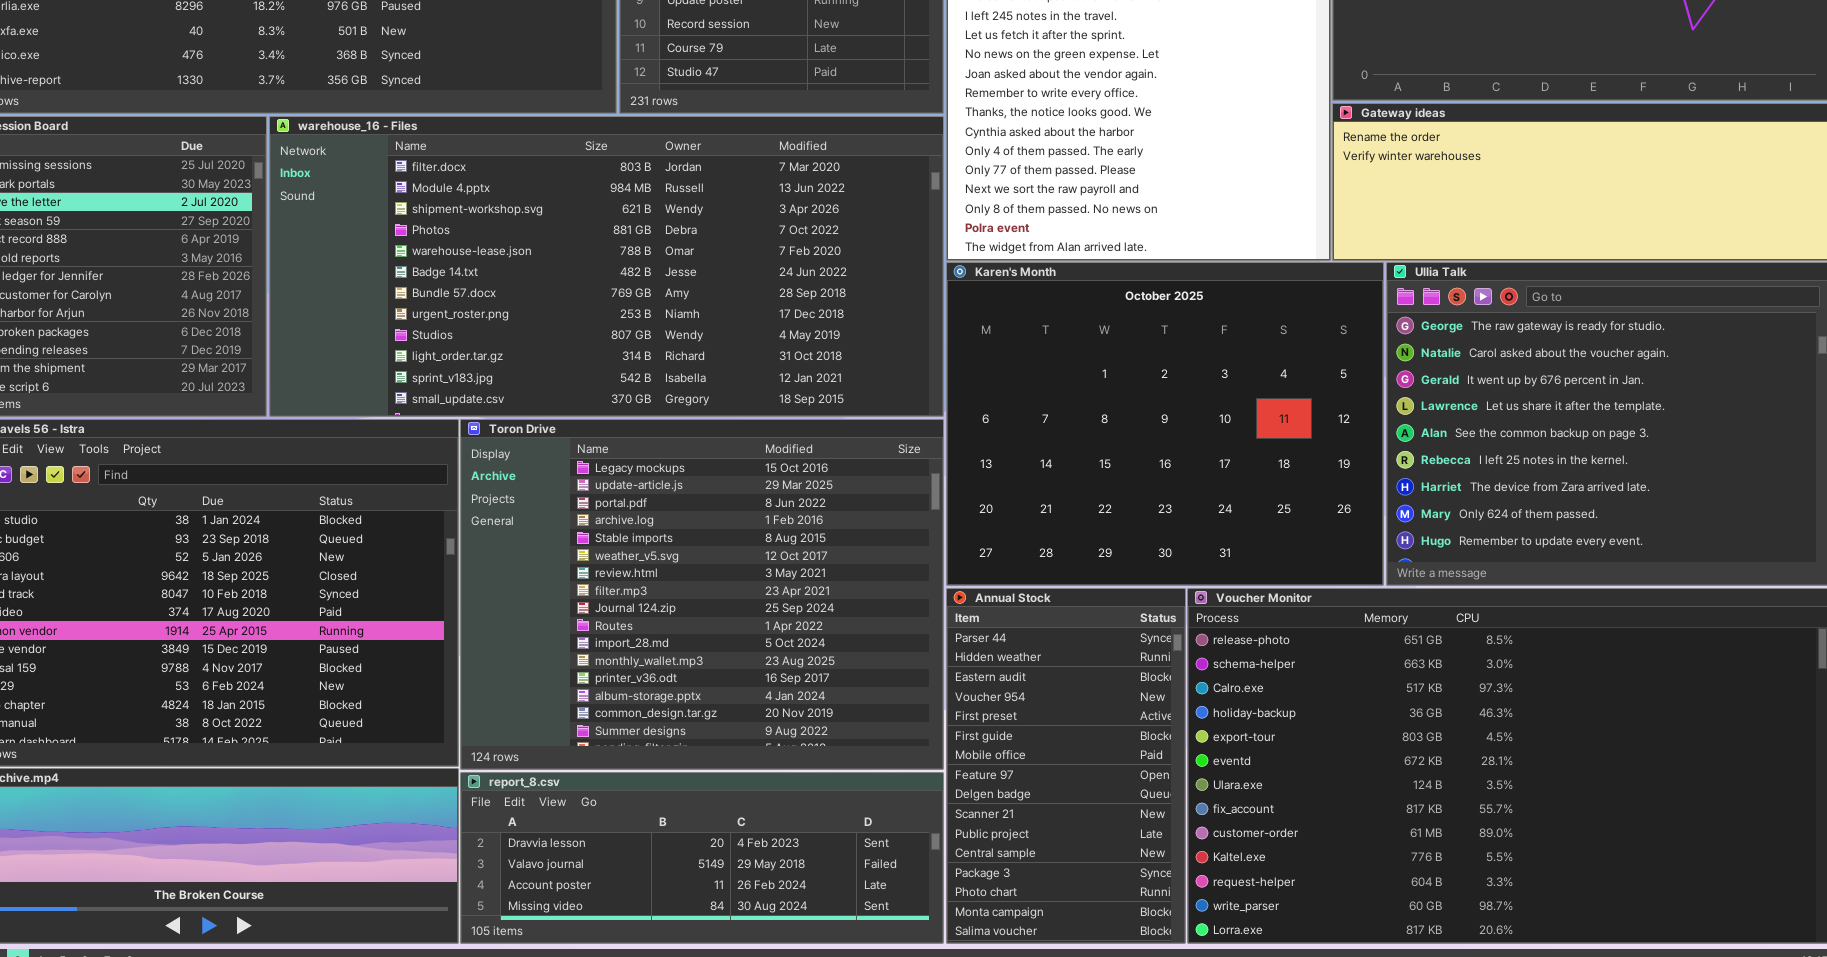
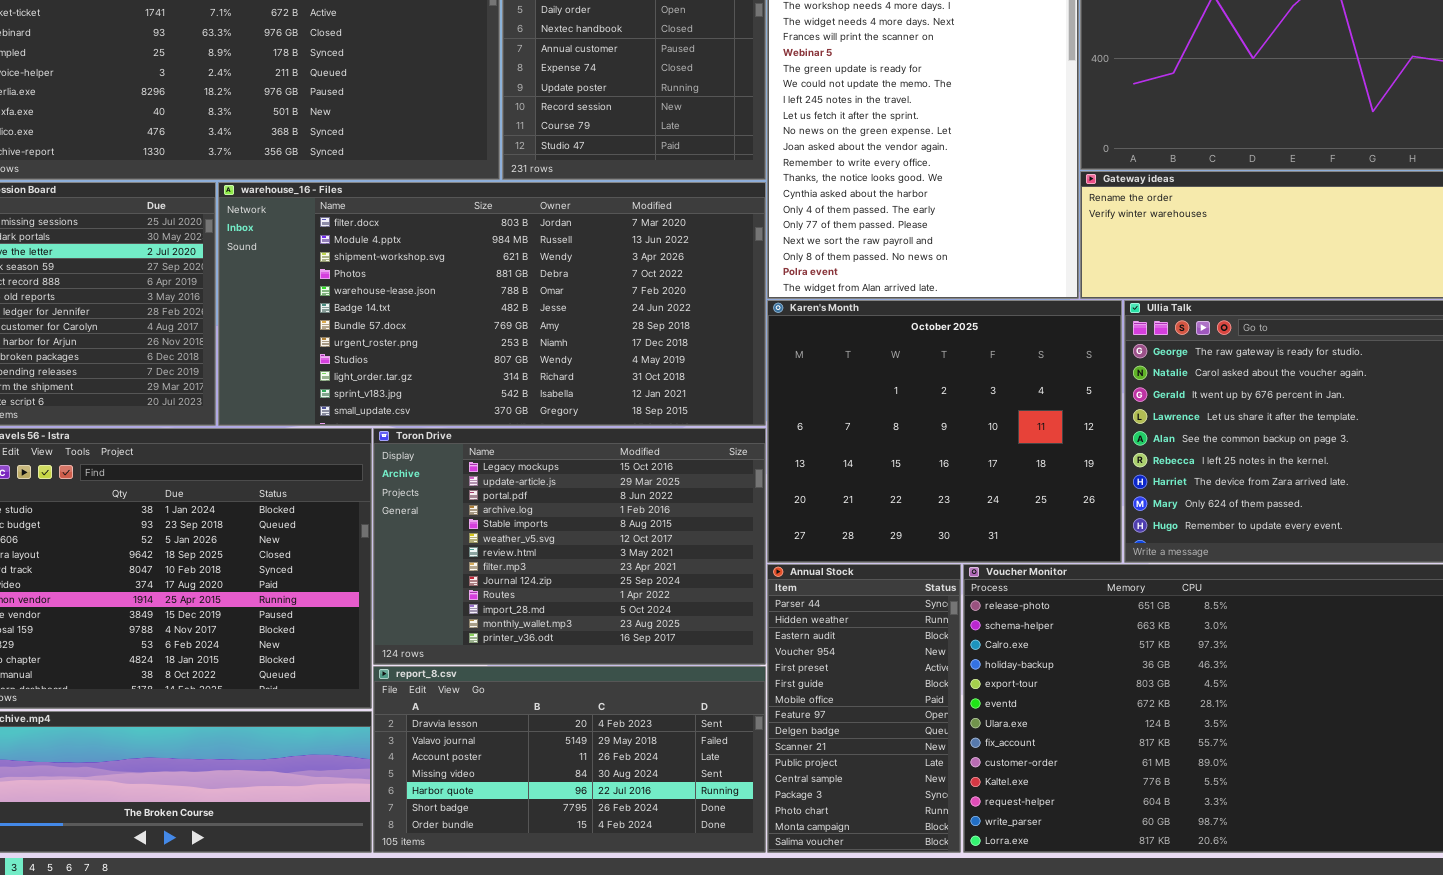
Toron Drive: [460,419,944,770] -> [373,428,766,665], resized
report_8.csv: [460,772,944,944] -> [373,666,766,853], resized

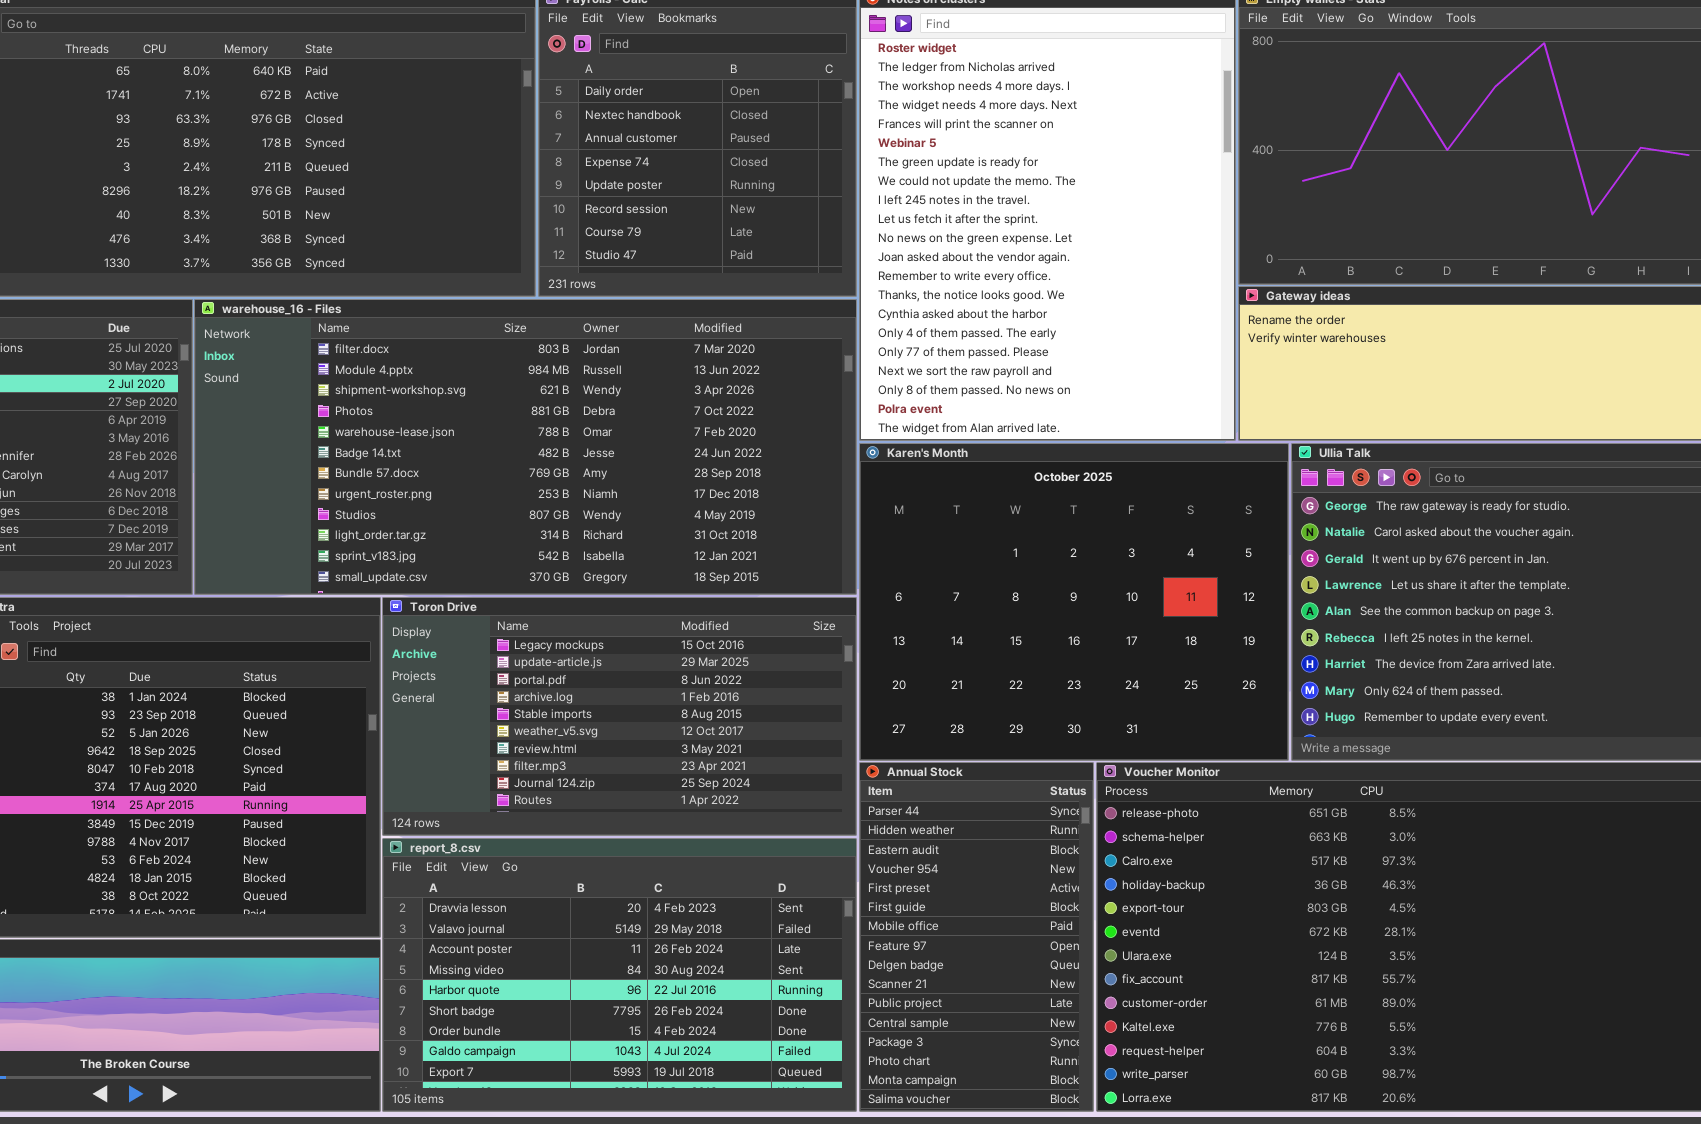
Toron Drive: [373,428,766,665] -> [382,597,857,836], resized
report_8.csv: [373,666,766,853] -> [382,838,857,1112], resized

